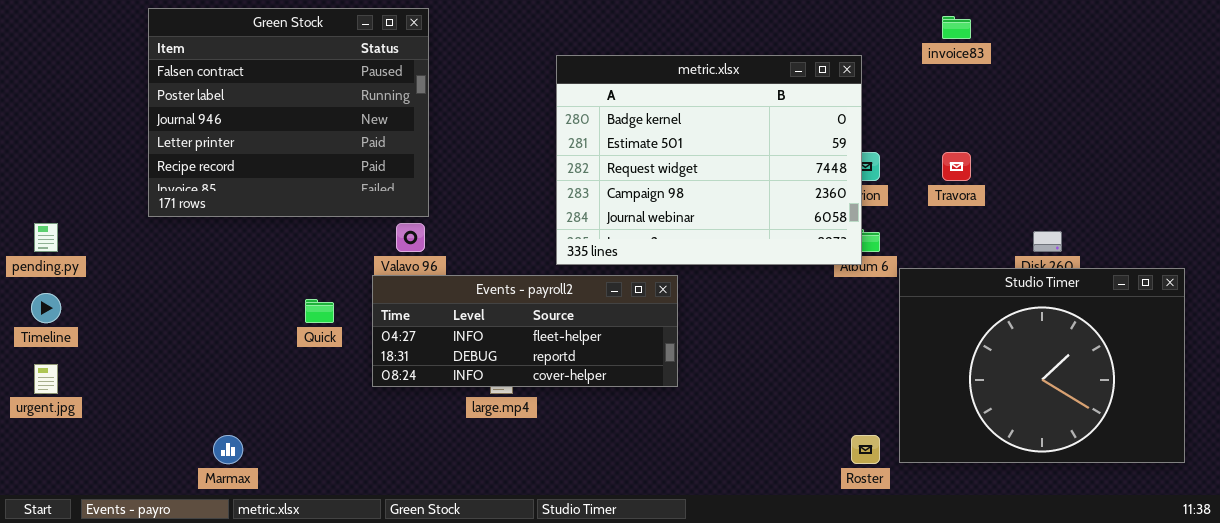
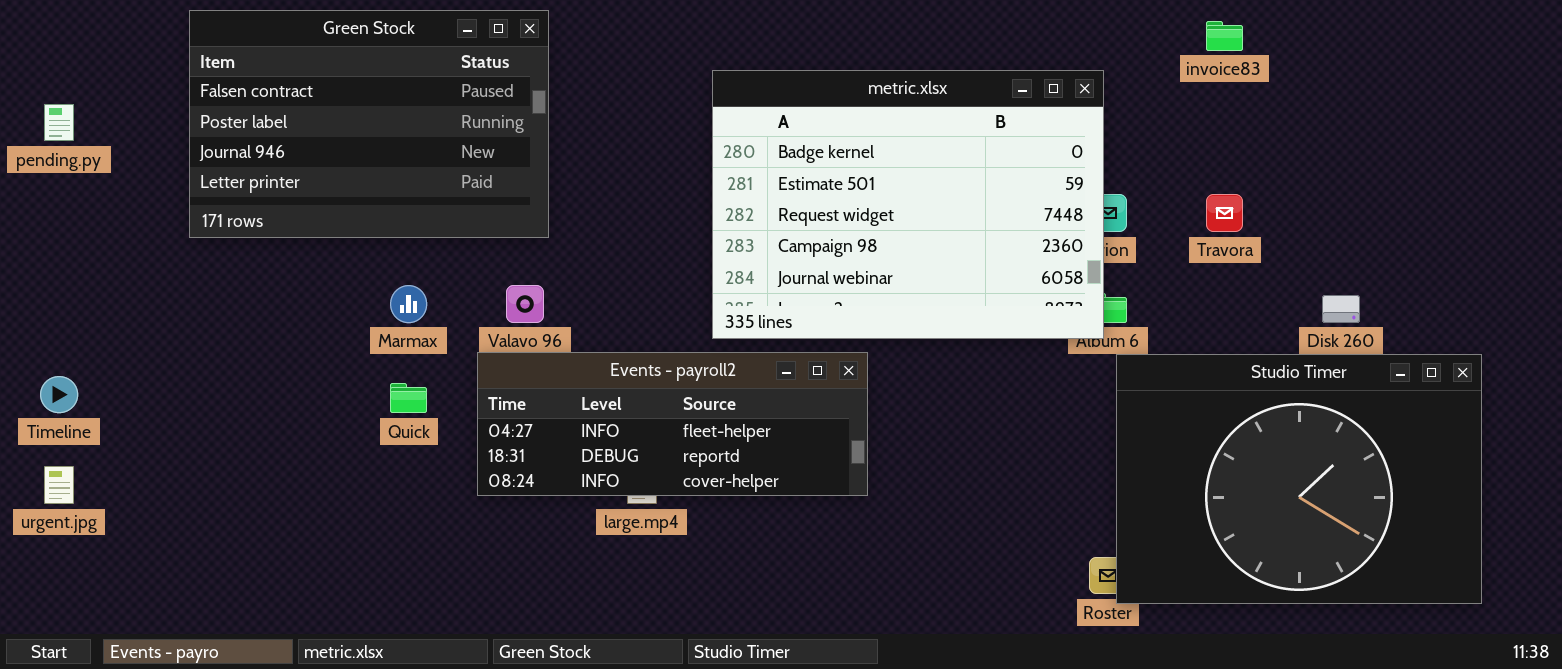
Green Stock: [148,8,429,217] -> [189,10,549,238], resized
pending.py: [34,223,58,252] -> [44,104,74,141], moved
Studio Timer: [899,268,1185,463] -> [1116,354,1482,604], moved
Marmax: [213,435,243,464] -> [390,285,427,323], moved

